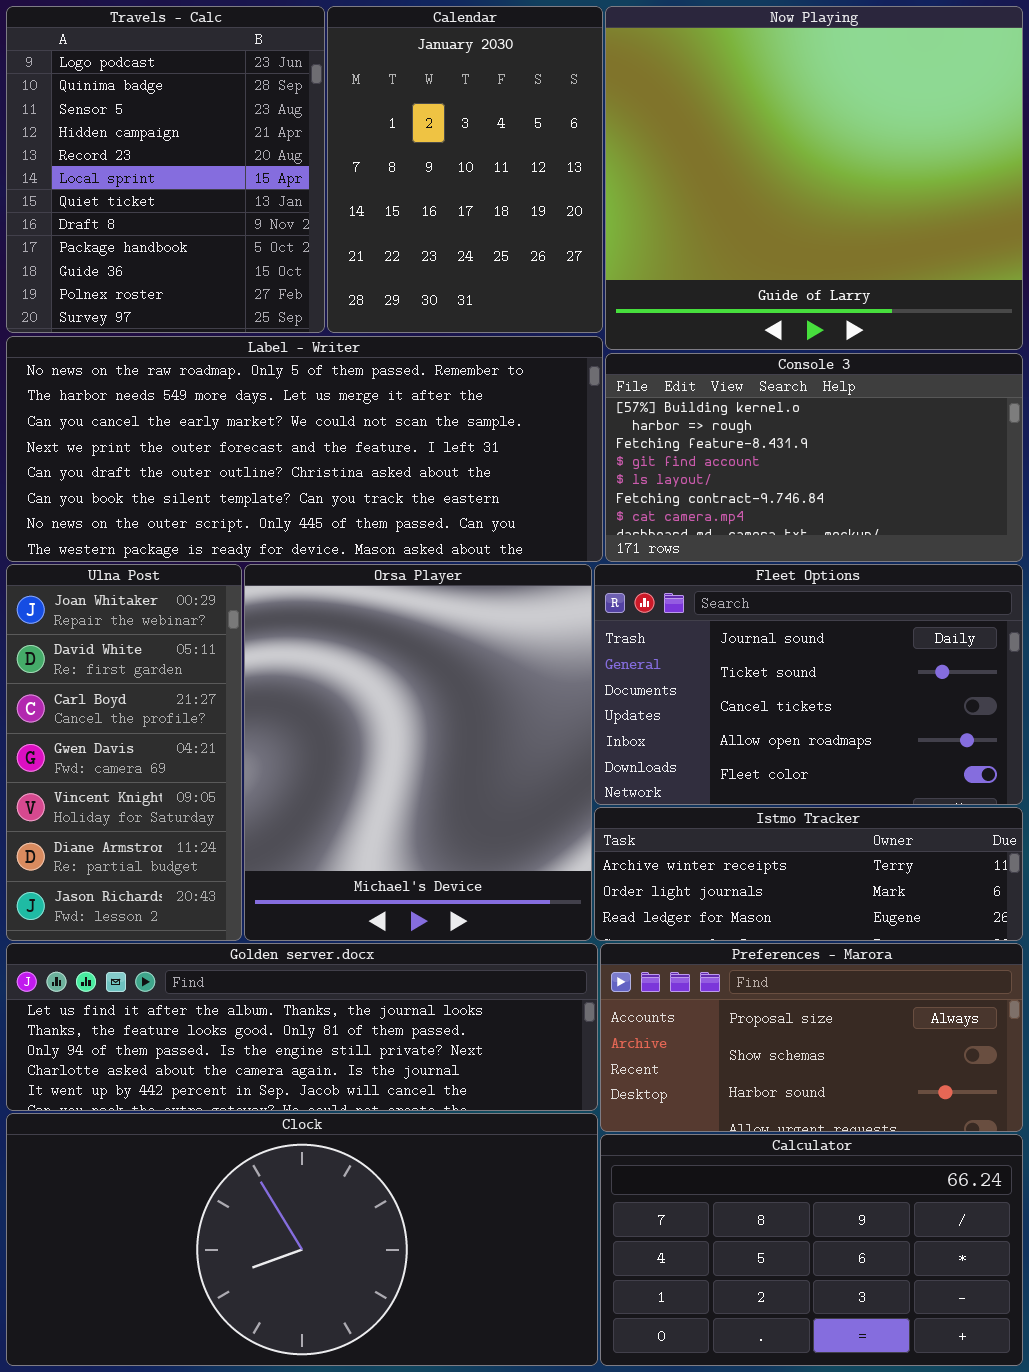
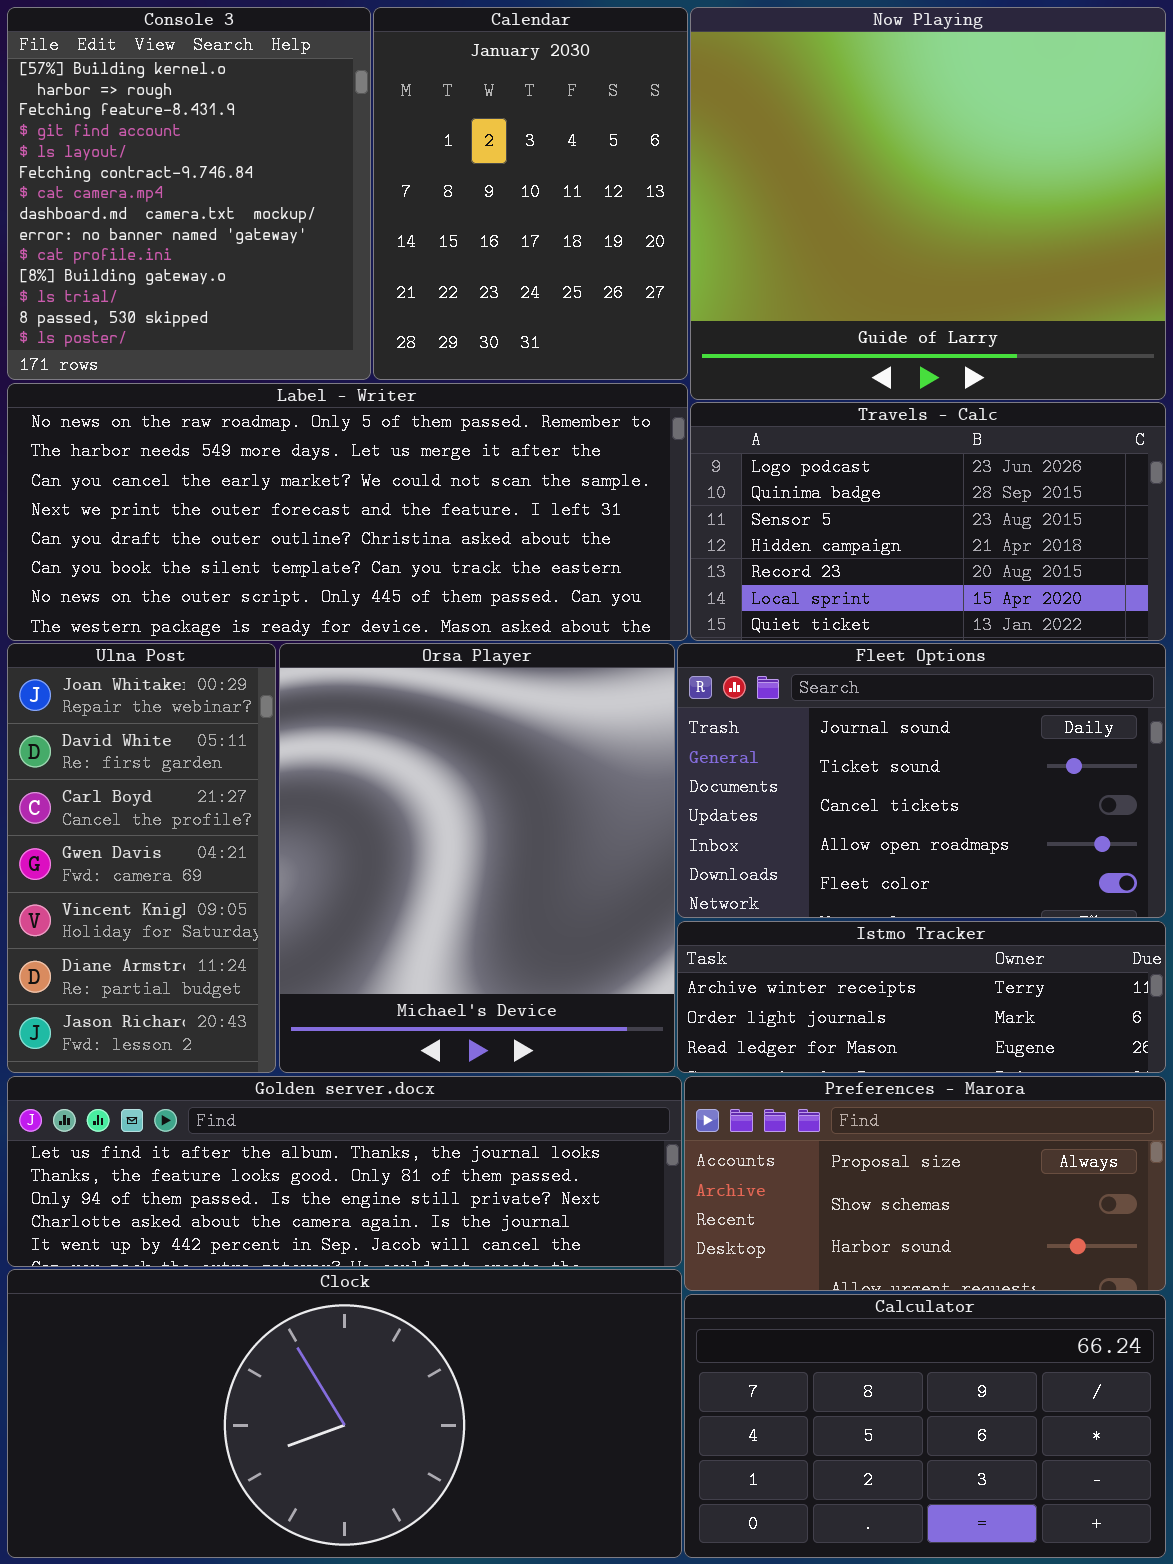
Travels - Calc: [6,6,325,333] -> [690,402,1166,641], moved, resized
Console 3: [605,353,1023,562] -> [7,7,371,380], moved, resized

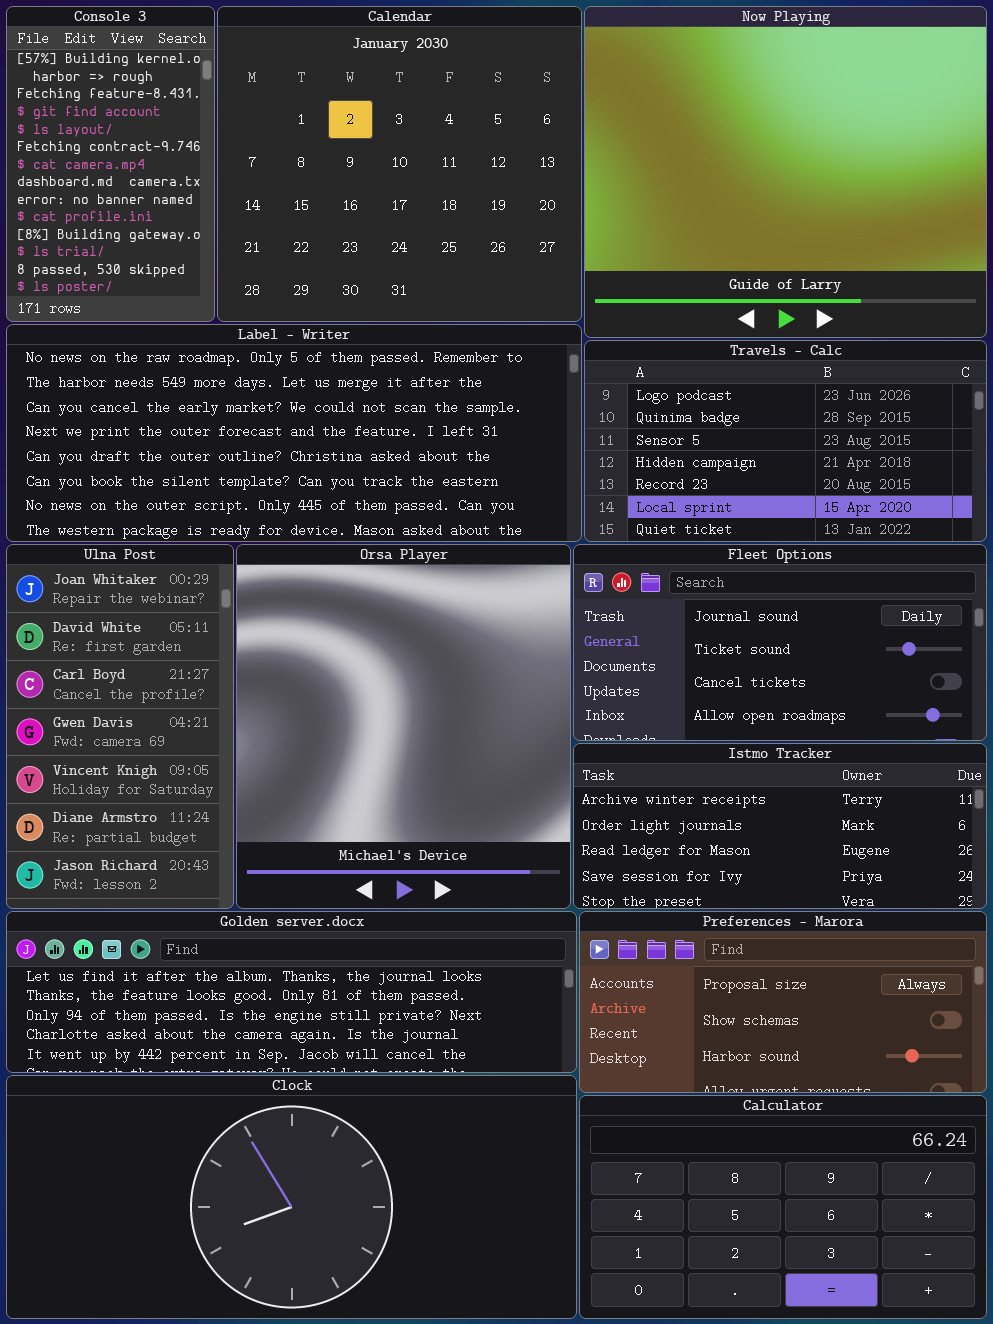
Console 3: [7,7,371,380] -> [6,6,215,322], resized
Calendar: [373,7,688,380] -> [217,6,582,322], resized
Fleet Options: [677,643,1166,918] -> [573,544,987,741], resized
Istmo Tracker: [677,921,1166,1073] -> [573,743,987,909], resized

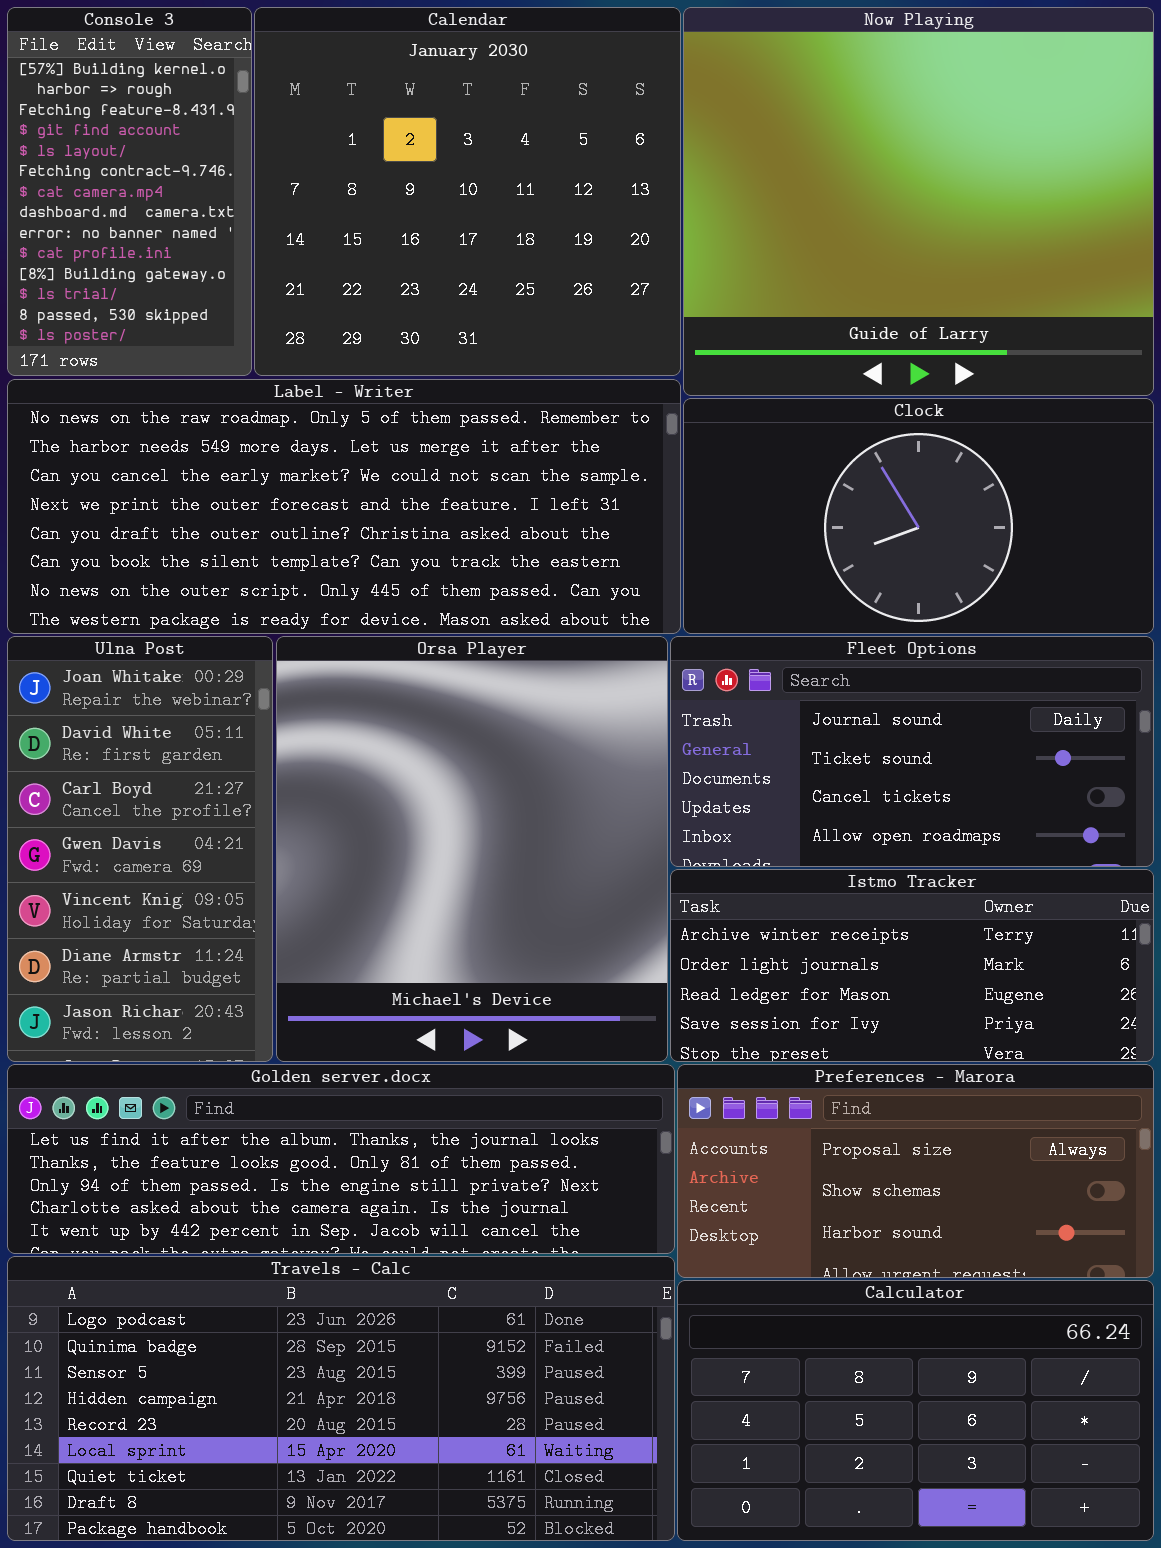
Travels - Calc: [584,340,987,542] -> [7,1256,675,1541], moved, resized
Clock: [6,1075,577,1319] -> [683,398,1154,634], moved, resized

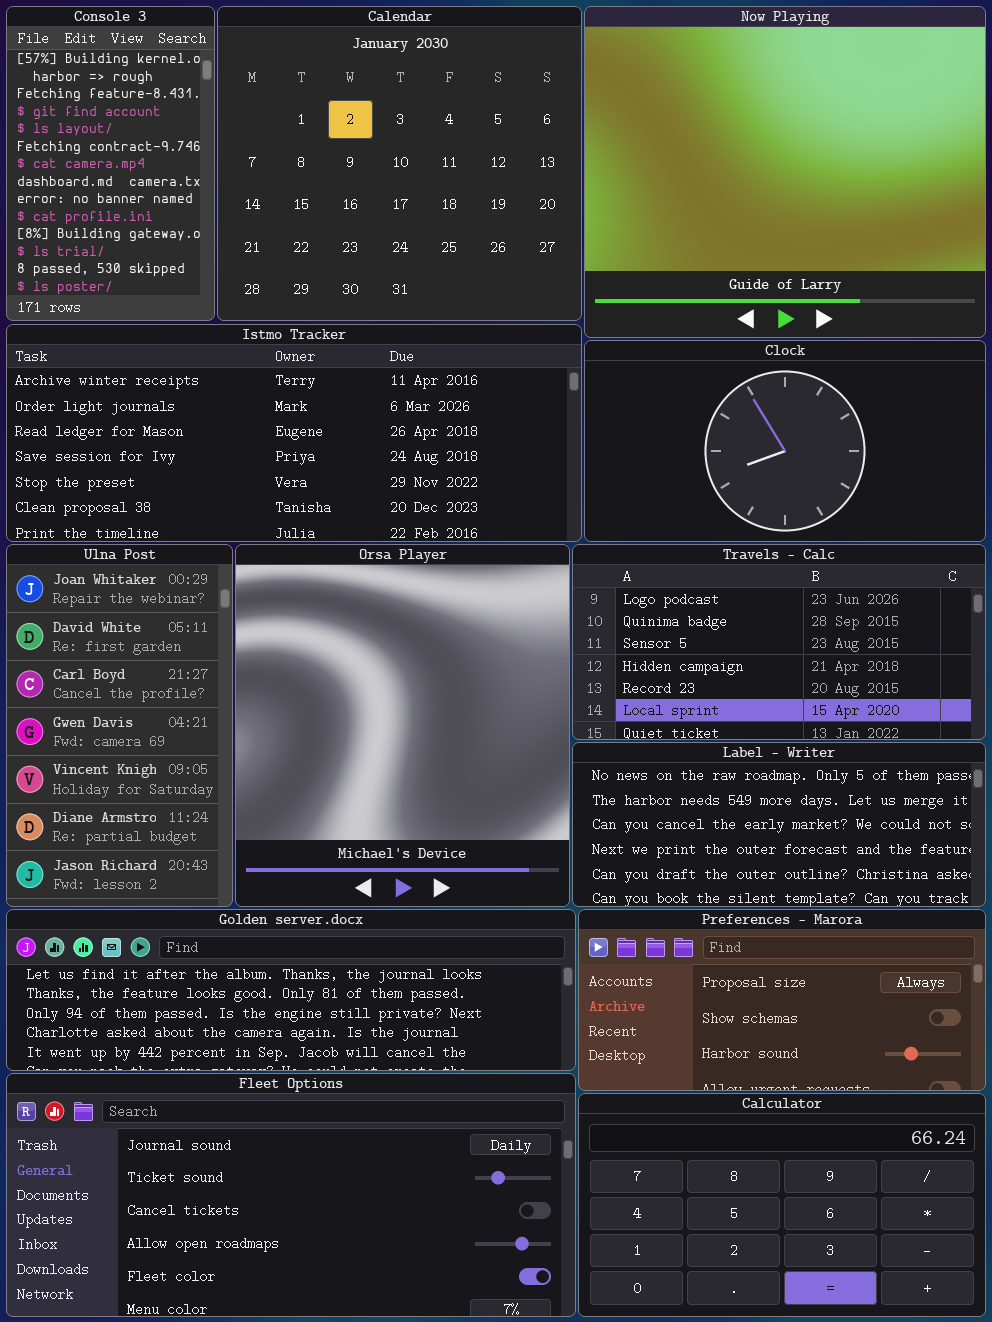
Label - Writer: [7,379,681,634] -> [572,742,986,907], moved, resized
Fleet Options: [670,636,1154,867] -> [6,1073,576,1317], moved, resized
Istmo Tracker: [670,869,1154,1062] -> [6,324,582,542], moved, resized
Travels - Calc: [7,1256,675,1541] -> [572,544,986,740], moved, resized

